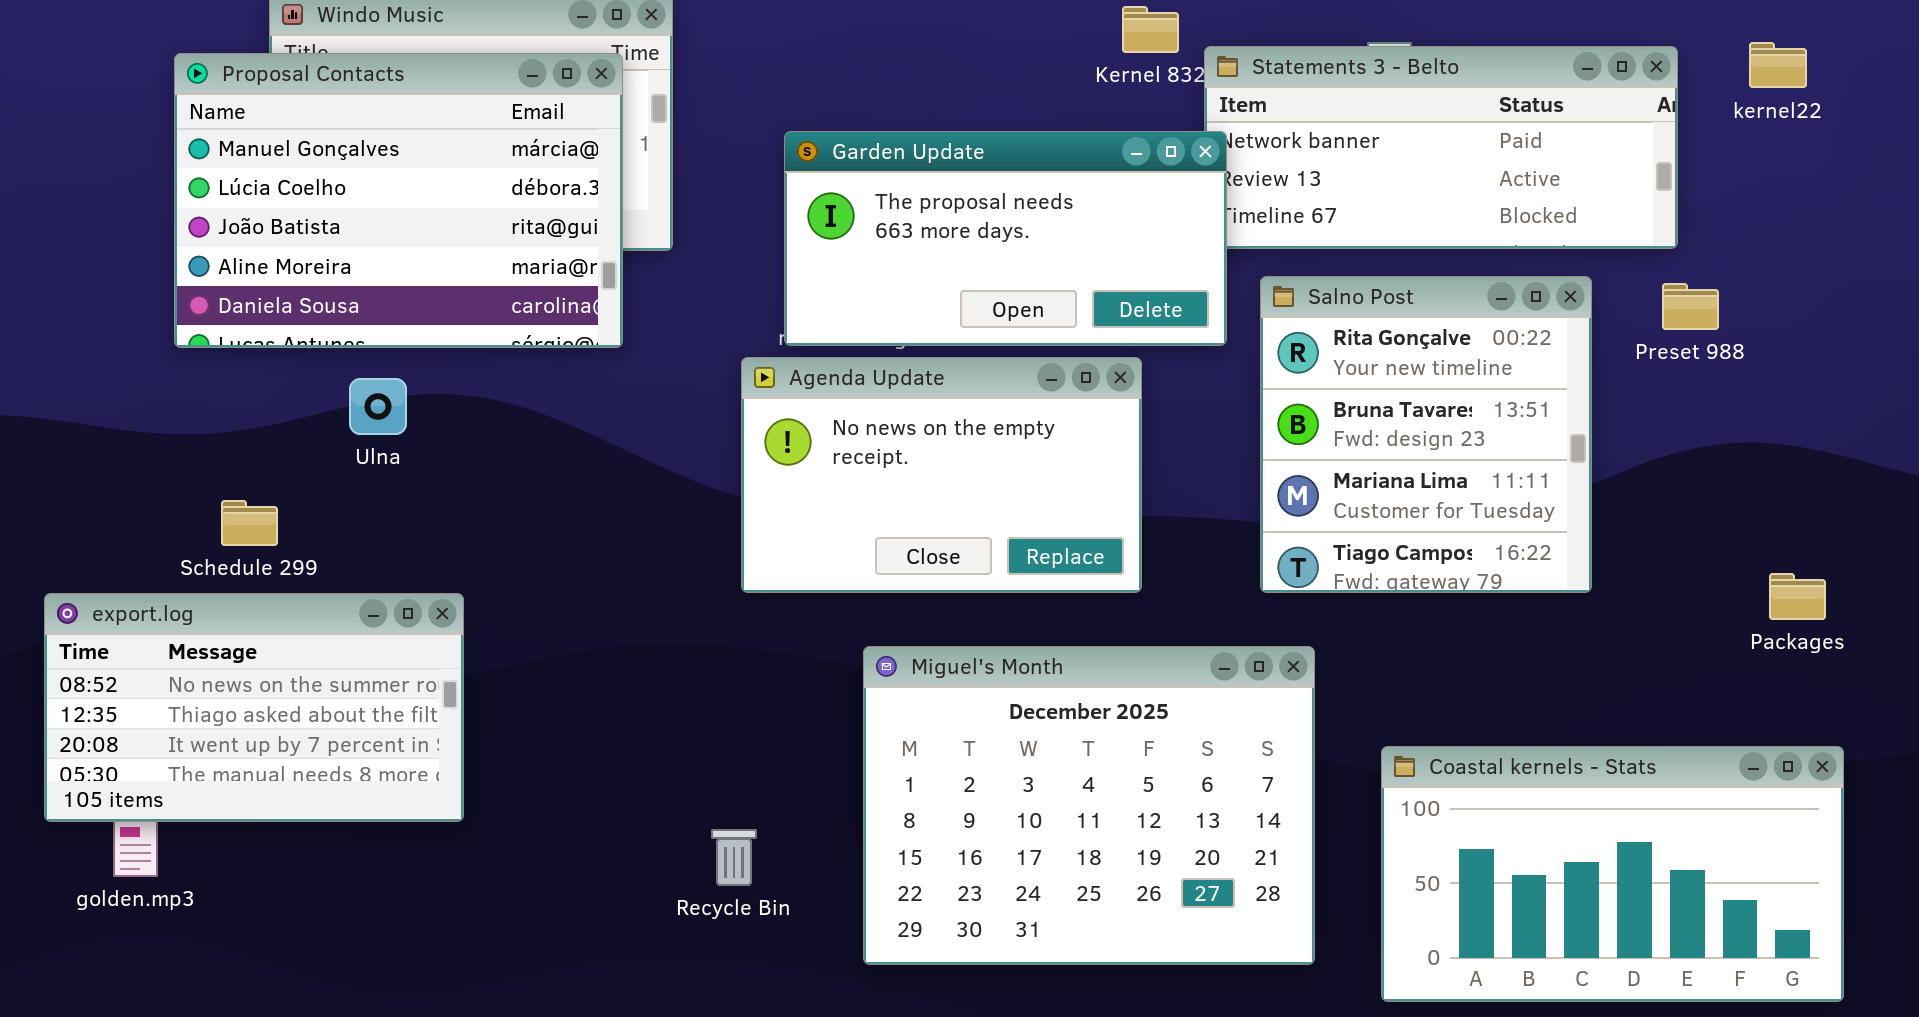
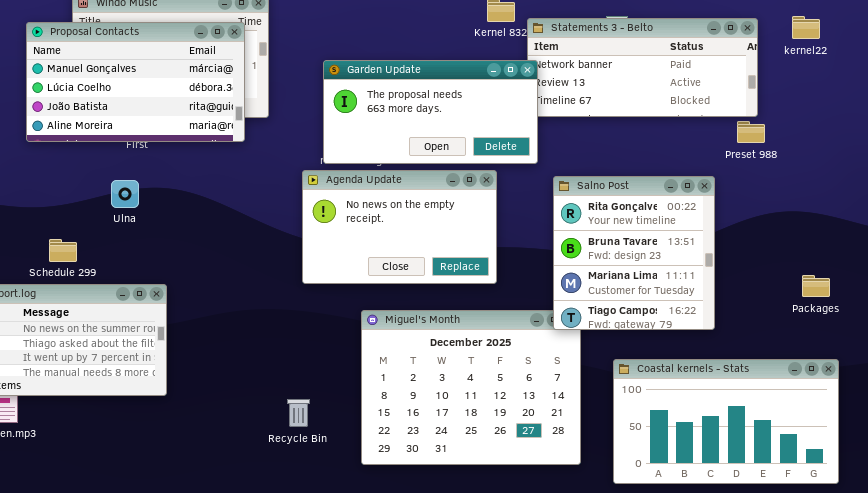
Proposal Contacts: [174,53,623,348] -> [26,22,245,142], resized
Salno Post: [1260,276,1592,593] -> [553,176,715,330], moved
Preset 988: [1662,283,1719,330] -> [737,121,765,143], moved

